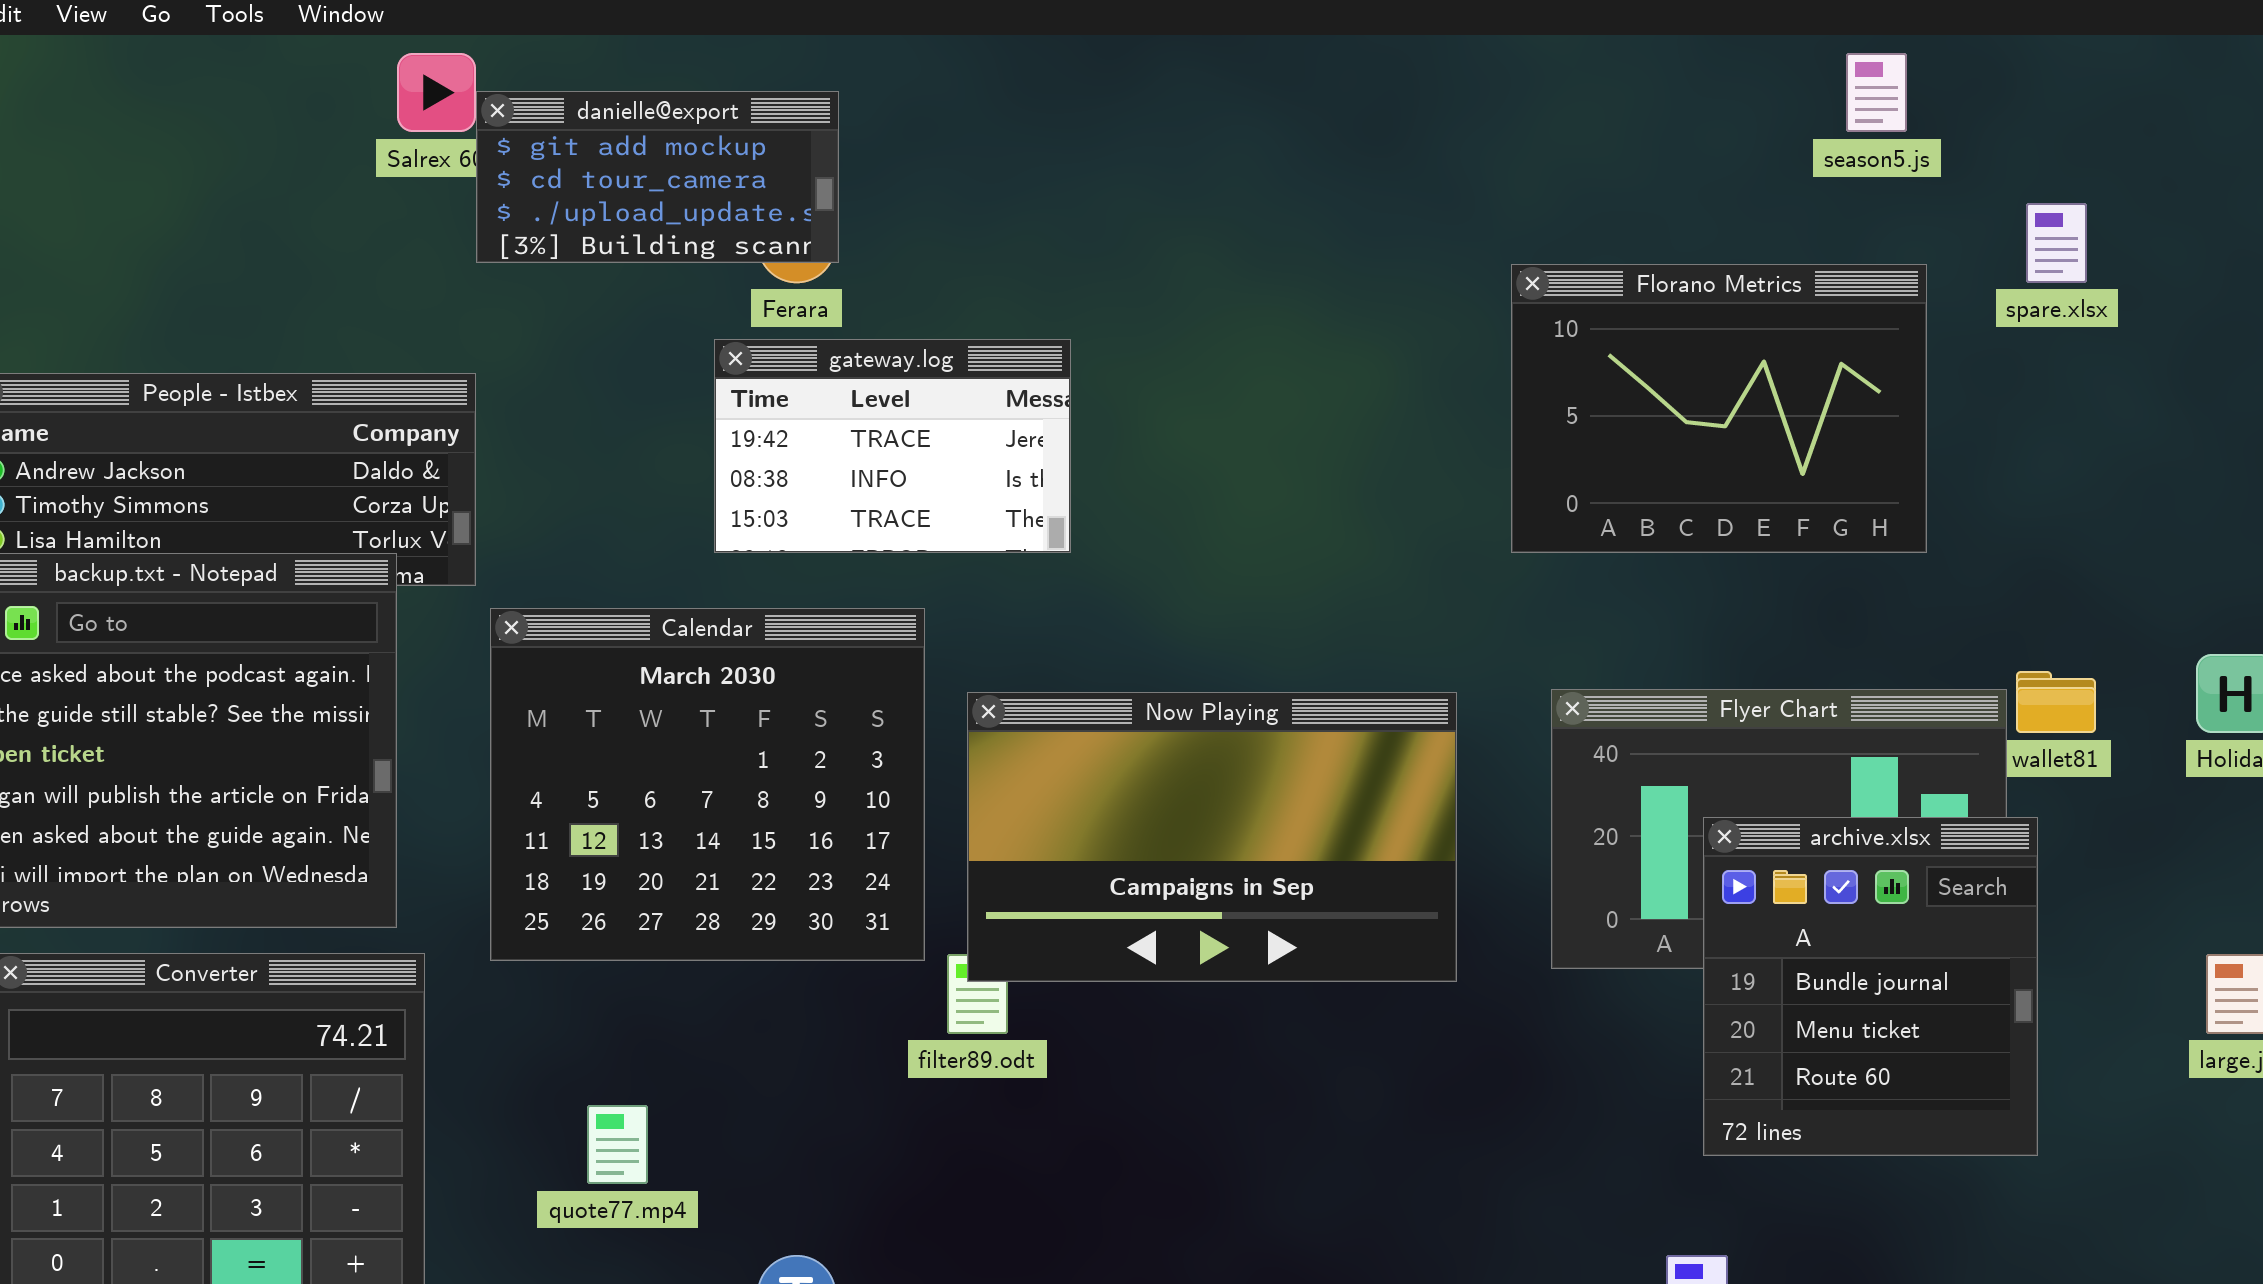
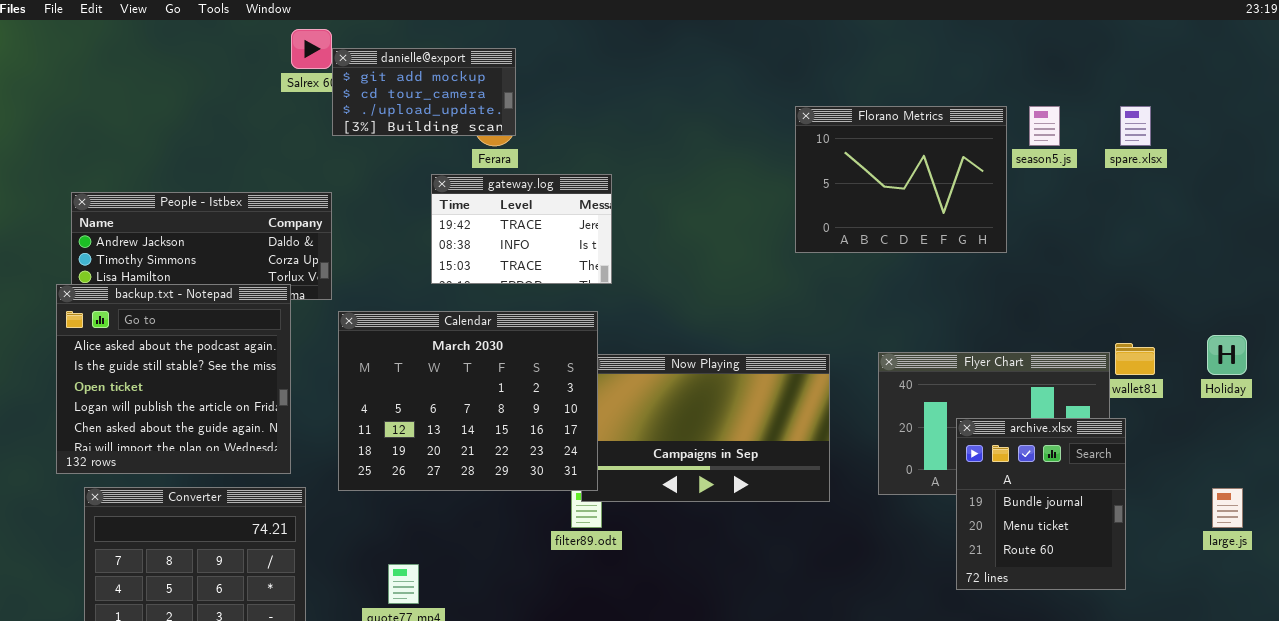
season5.js: [1846,53,1907,132] -> [1029,106,1060,146], moved
Florano Metrics: [1511,264,1927,553] -> [795,106,1007,253], moved
gateway.log: [714,339,1071,553] -> [431,174,612,284], moved
Calendar: [490,608,925,961] -> [338,311,598,491], resized

